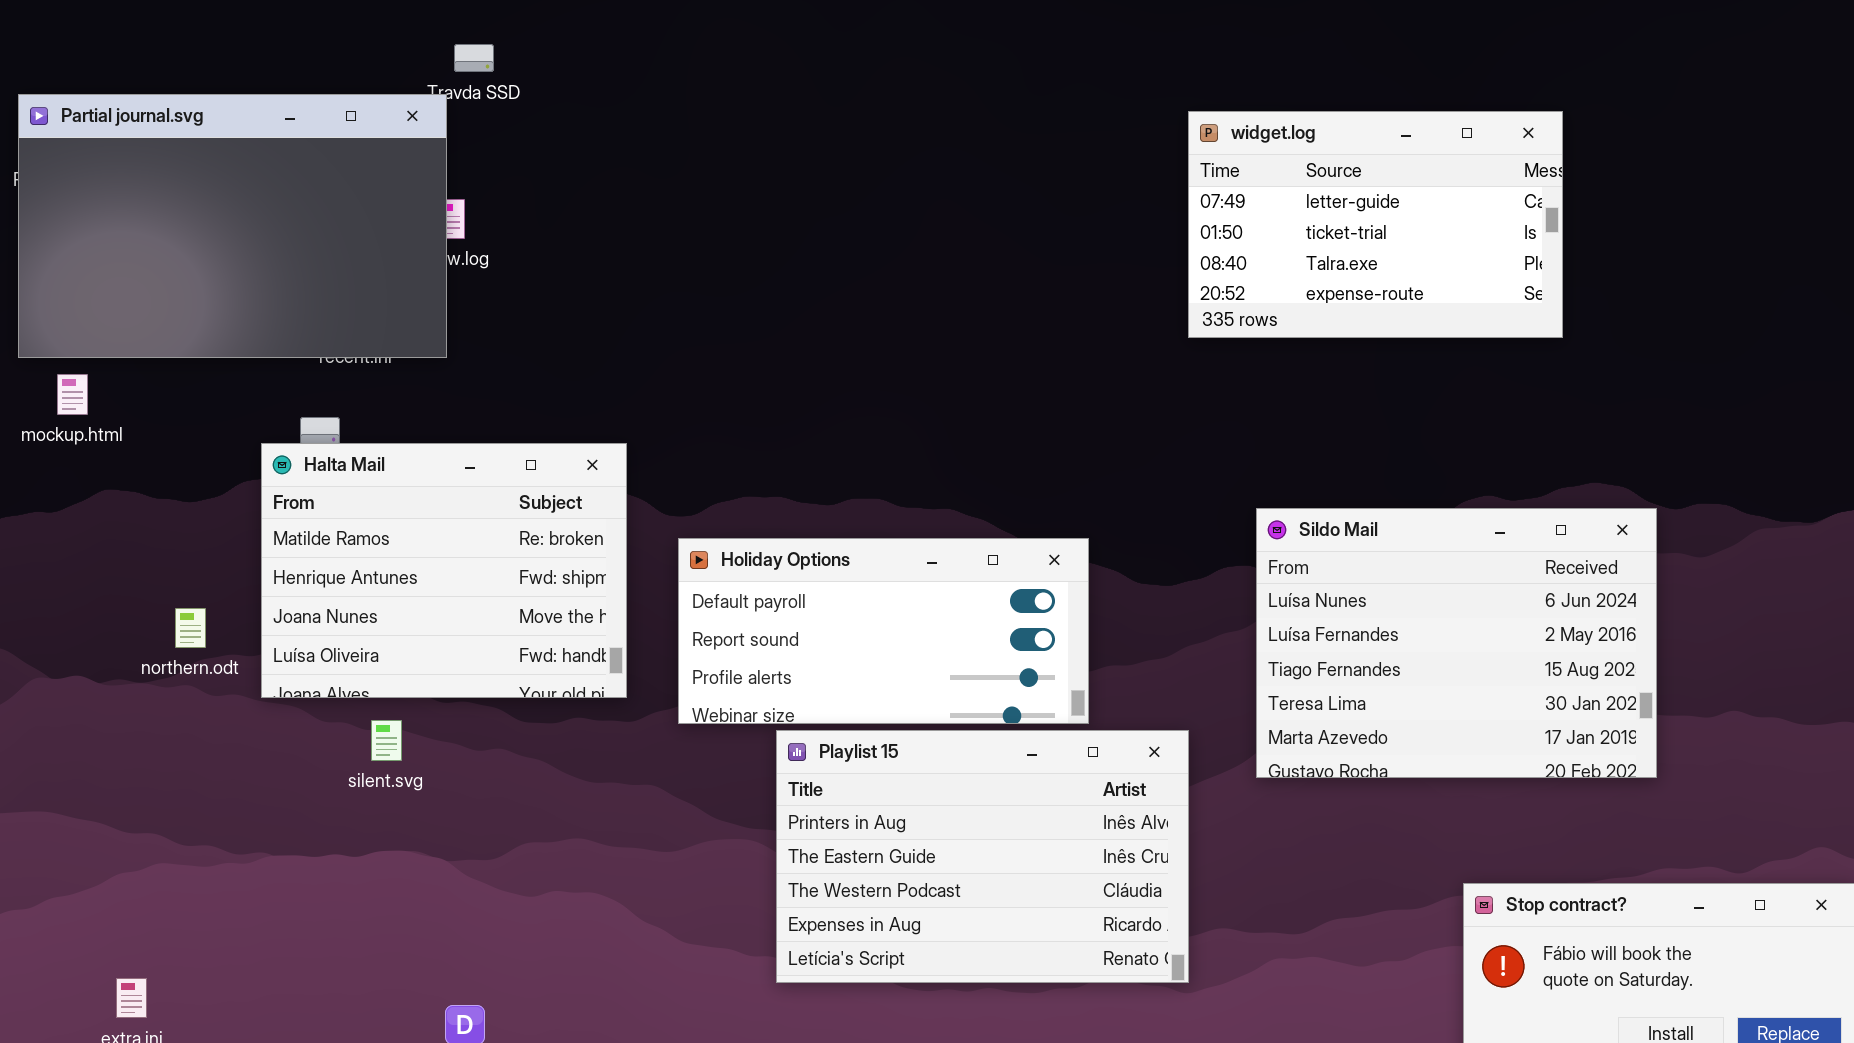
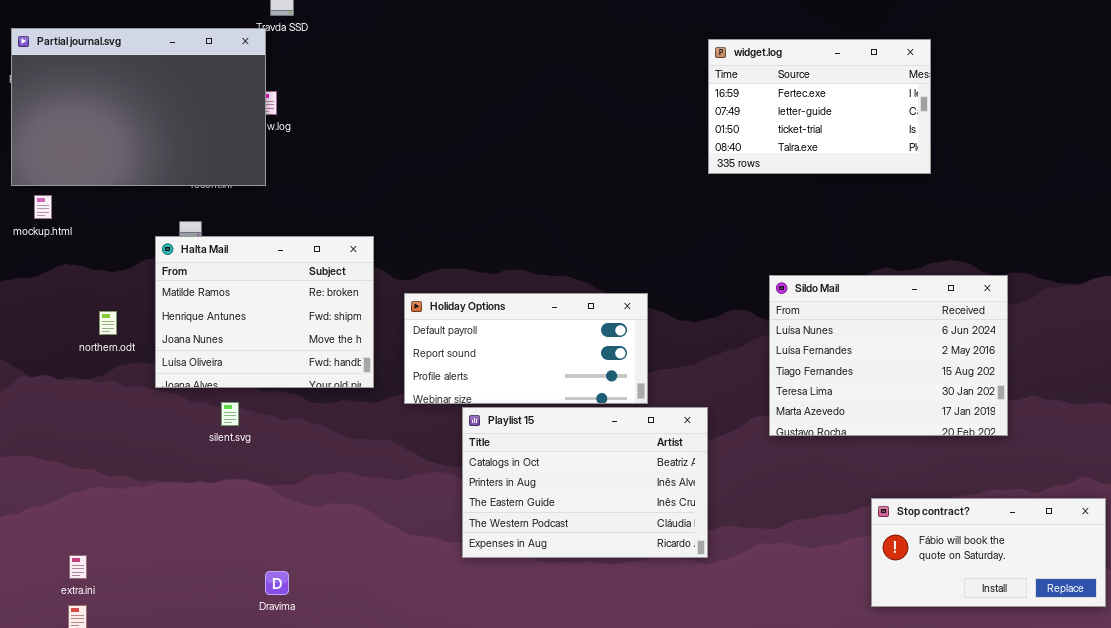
widget.log: [1188,111,1563,338] -> [708,39,931,174], scrolled up 1 row
Sildo Mail: [1256,508,1657,778] -> [769,275,1008,436], moved
northern.odt: [175,608,206,648] -> [99,311,117,335], moved
Playlist 15: [776,730,1189,983] -> [462,407,708,558], scrolled up 1 row

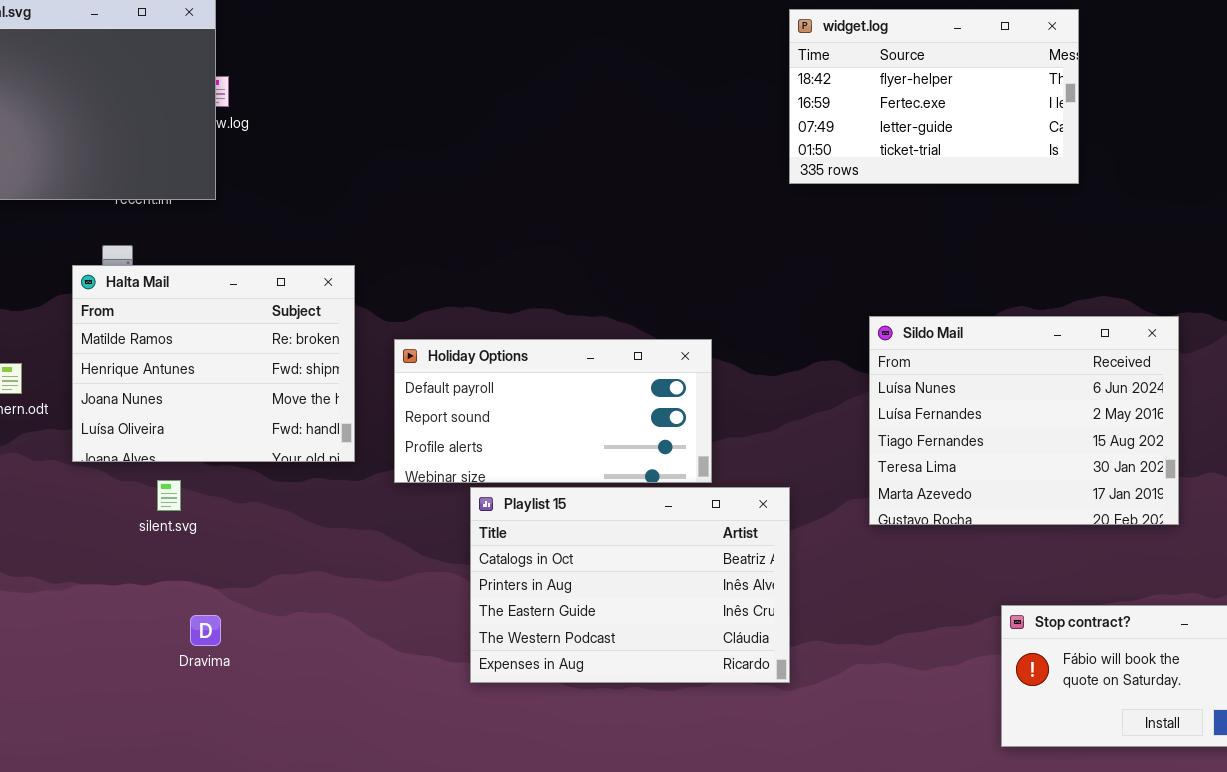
widget.log: [708,39,931,174] -> [789,9,1079,184], scrolled up 1 row
Dravima: [265,571,289,595] -> [190,615,221,646], moved

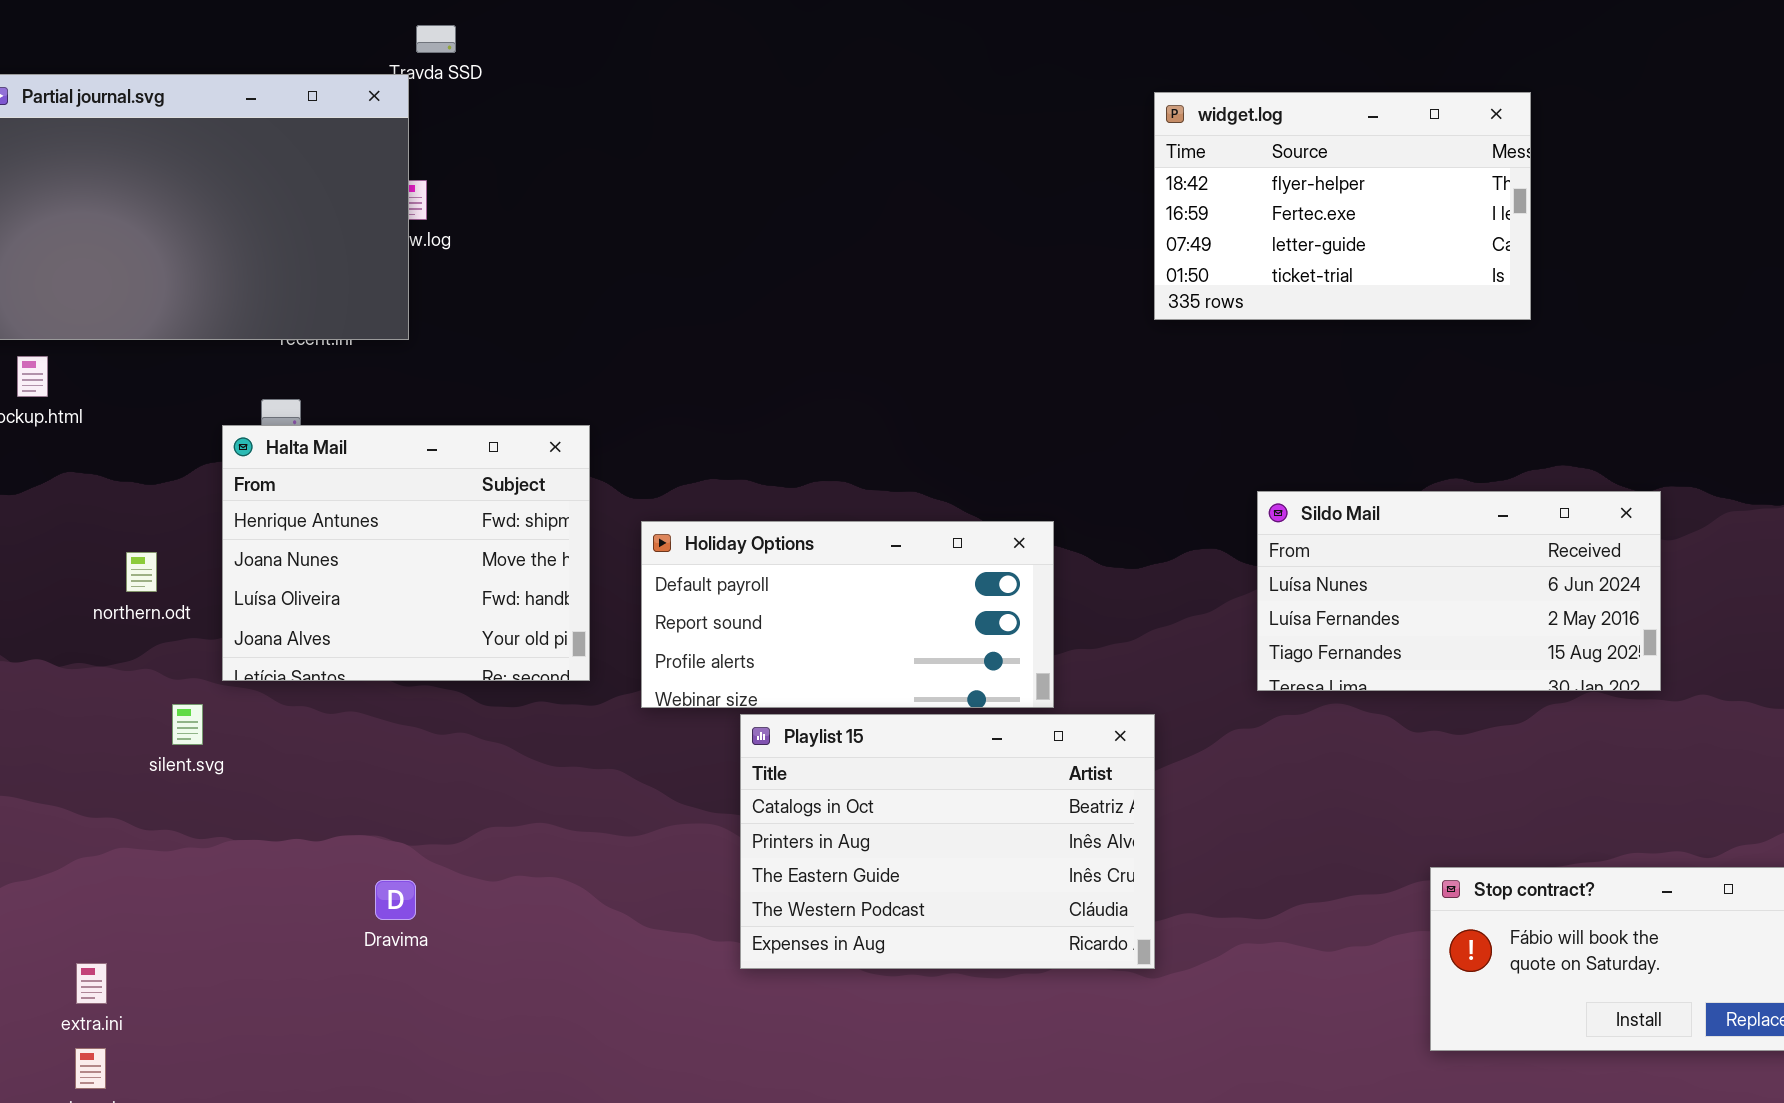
Halta Mail: [72,265,355,462] -> [222,425,590,681], scrolled down 1 row
Sildo Mail: [869,316,1179,525] -> [1257,491,1661,691], resized
silent.svg: [157,480,181,511] -> [172,704,203,745], moved

